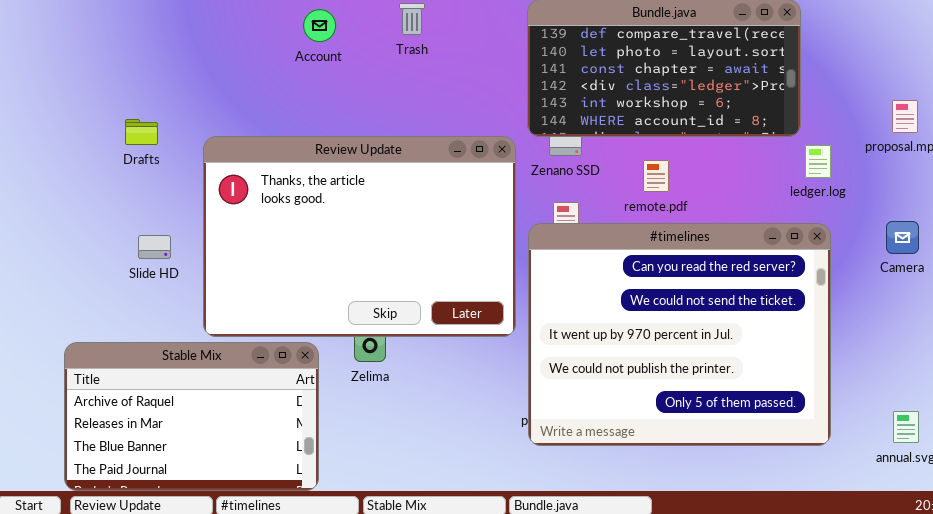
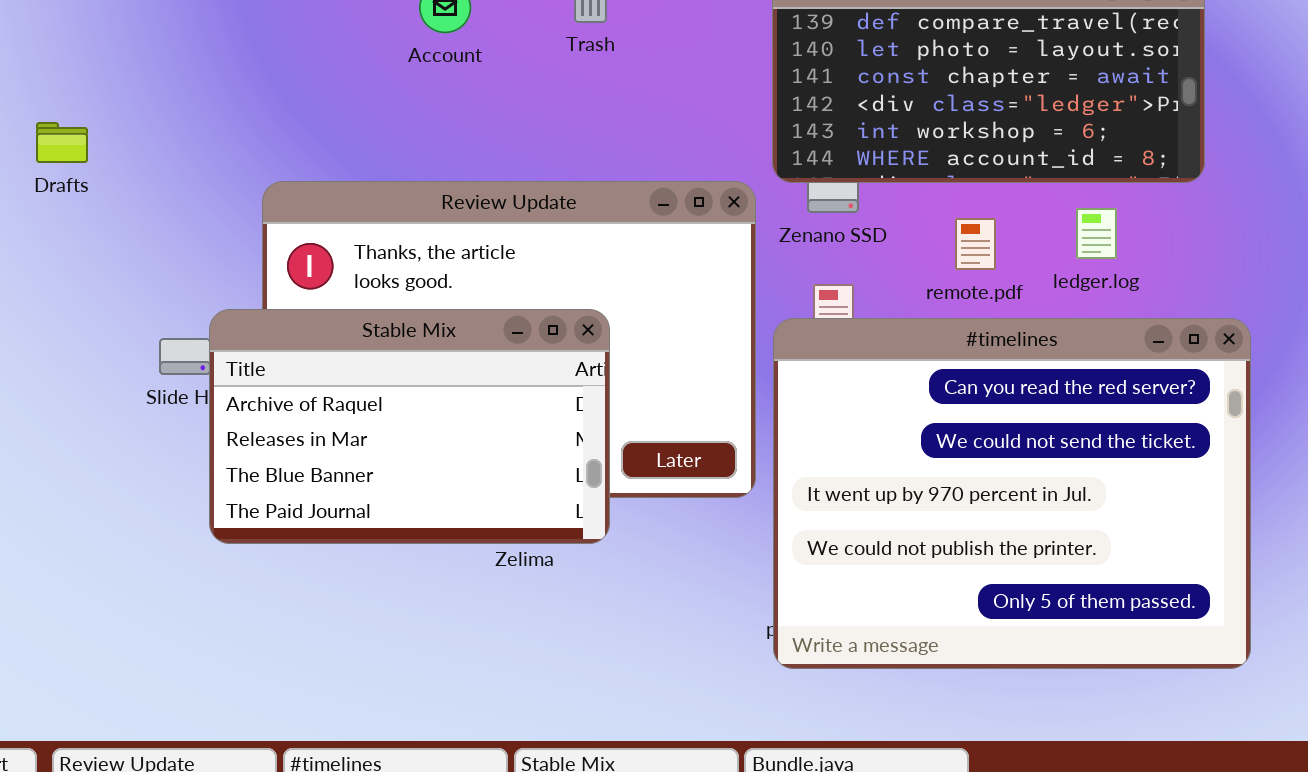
Drafts: [125,119,158,145] -> [36,122,88,163], moved
ledger.log: [805,145,831,178] -> [1076,208,1117,259], moved
Stable Mix: [64,342,319,491] -> [209,309,610,544], moved

